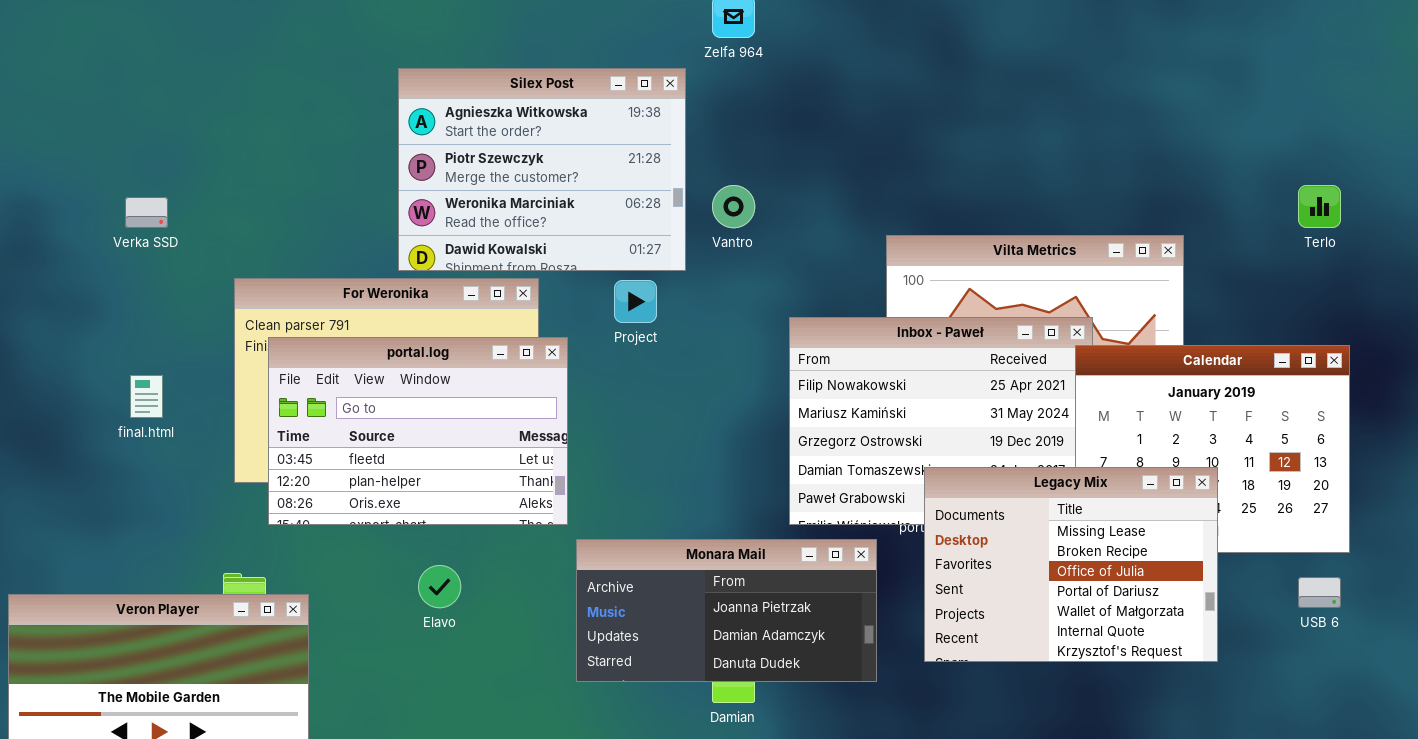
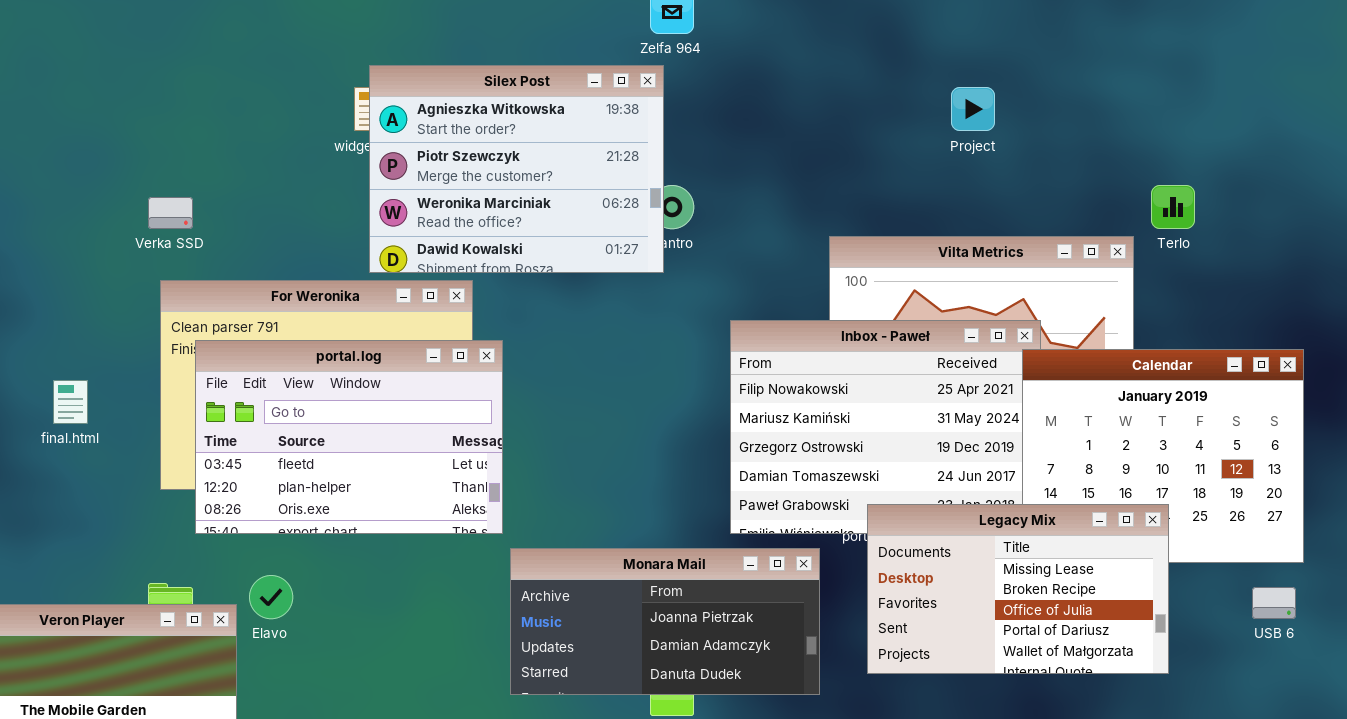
Silex Post: [398,68,686,271] -> [369,65,664,273], moved
Terlo: [1298,185,1341,228] -> [1151,185,1195,229], moved
Verka SSD: [125,197,168,228] -> [148,197,193,229], moved
Project: [614,280,657,323] -> [951,87,995,131], moved
Legacy Mix: [924,467,1218,662] -> [867,504,1169,674], resized
Elavo: [418,565,461,608] -> [249,575,293,619], moved

